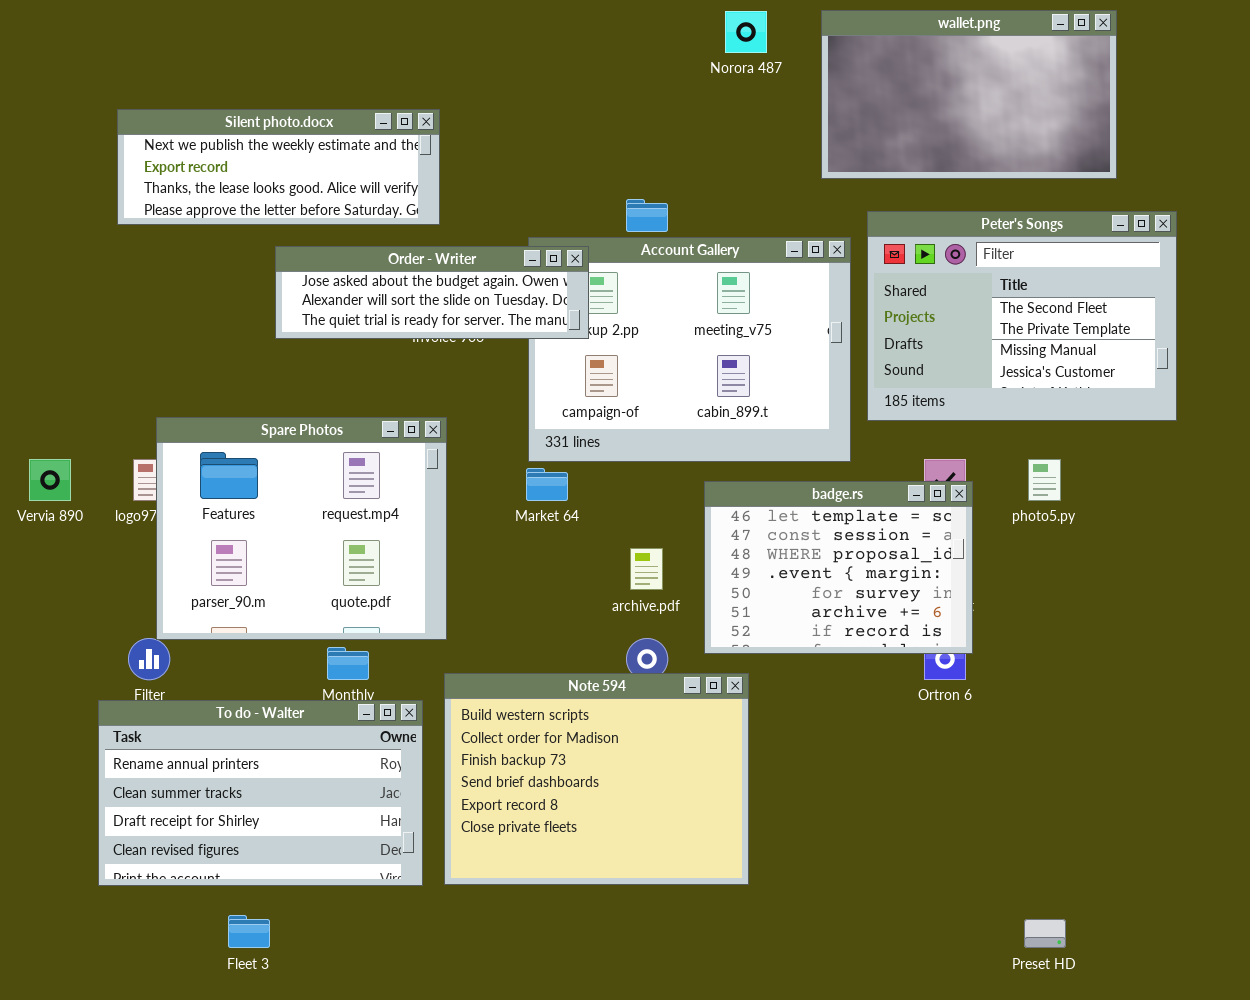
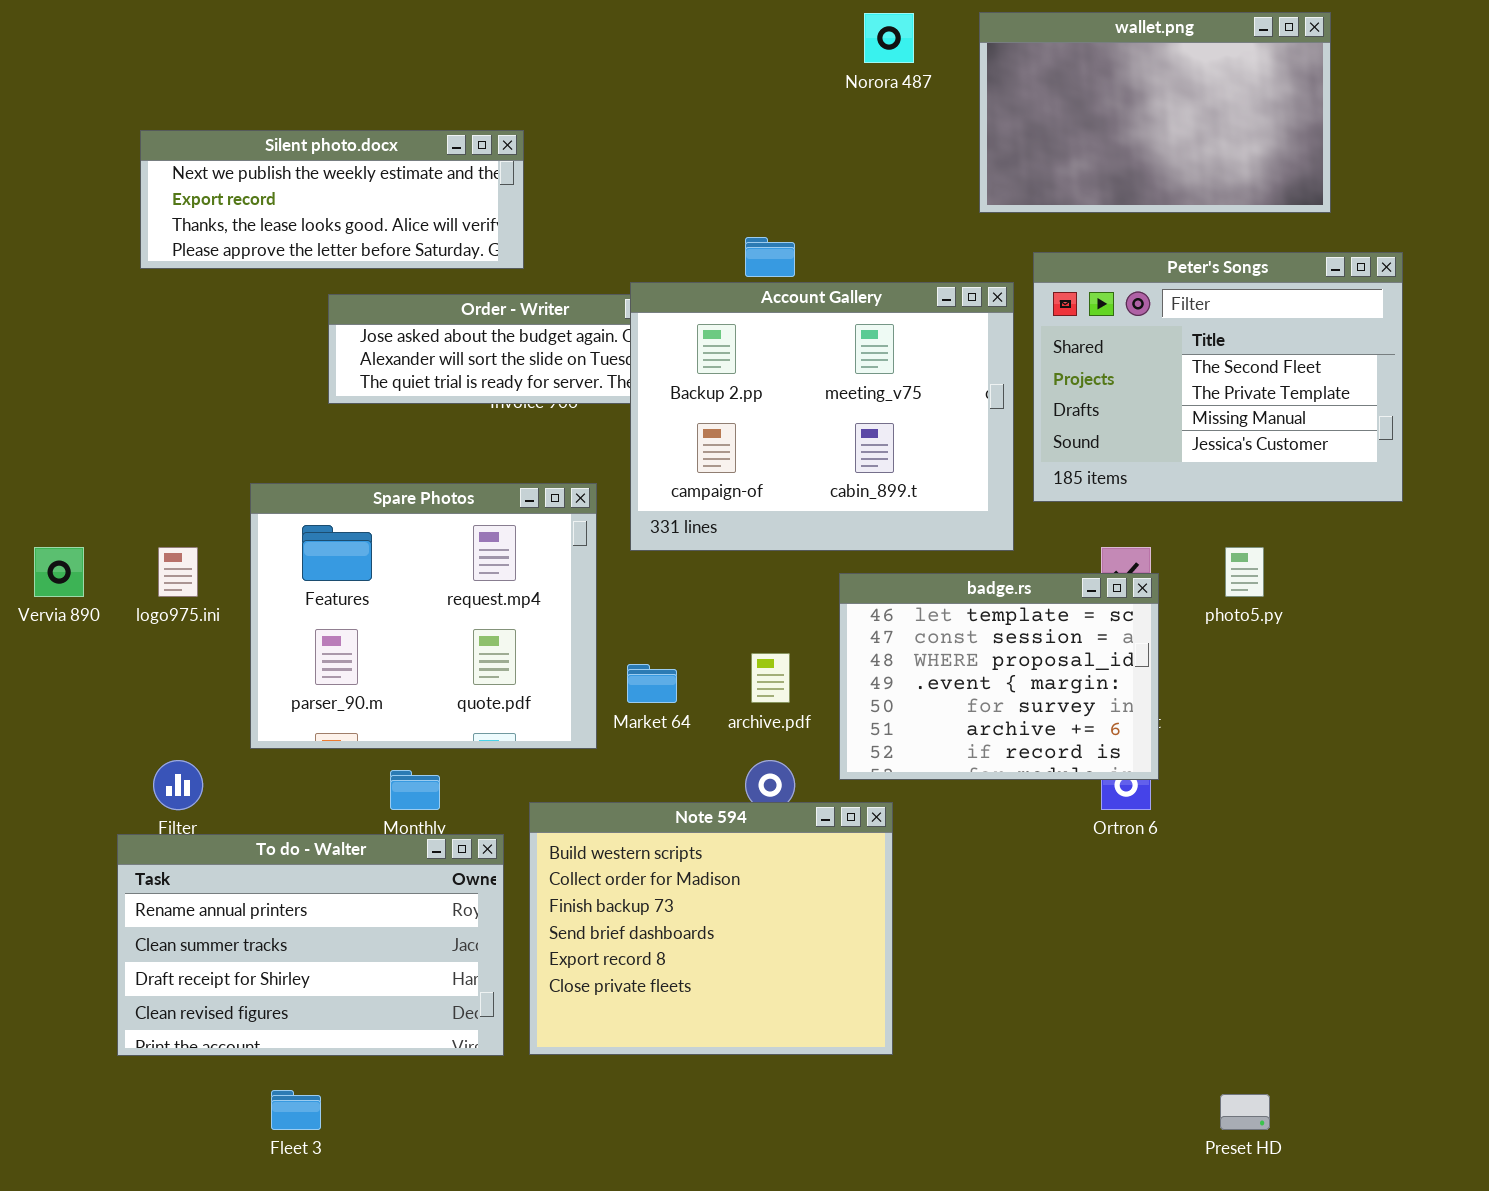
Account Gallery: [528,237,851,462] -> [630,282,1014,551], raised
Spare Photos: [156,417,447,640] -> [250,483,597,749], moved
Market 64: [526,468,568,501] -> [627,664,677,703], moved

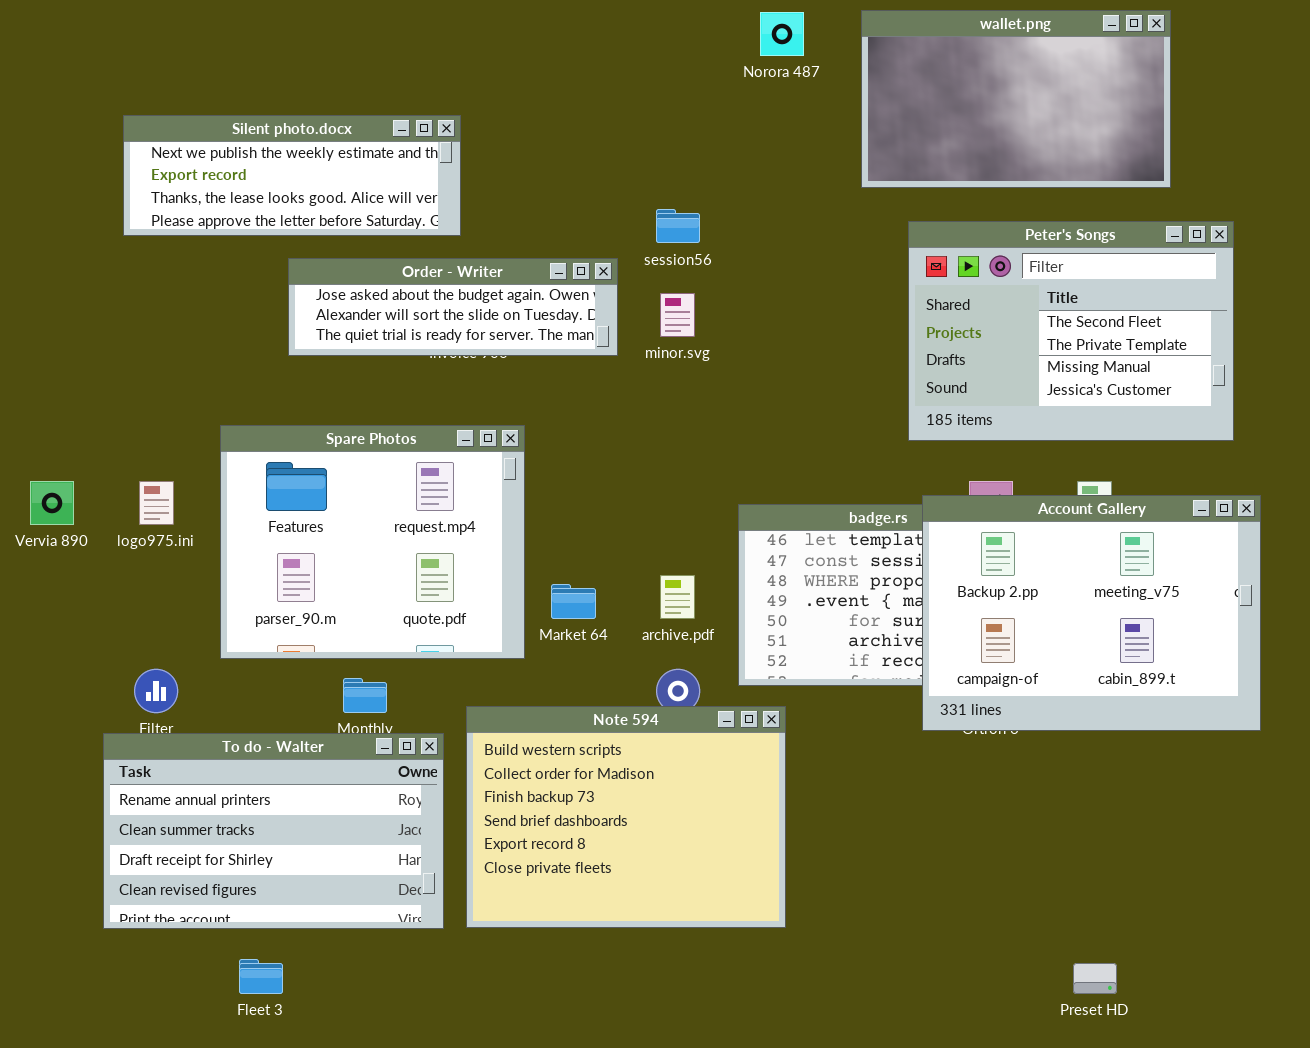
Account Gallery: [630,282,1014,551] -> [922,495,1261,731], moved

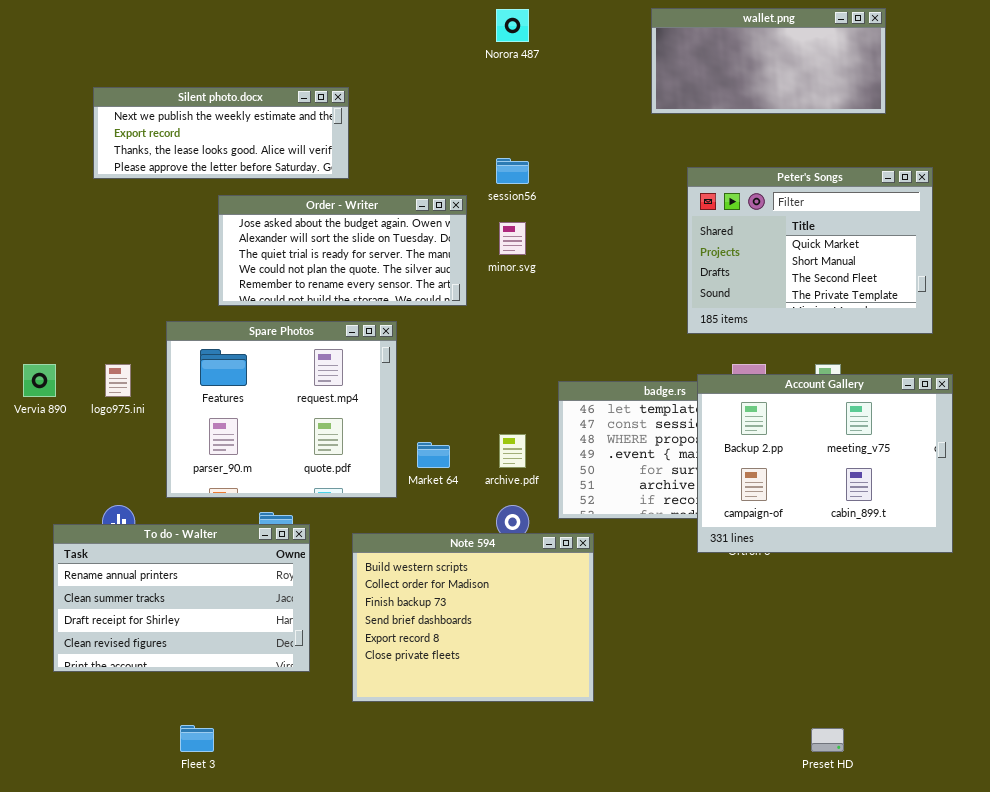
wallet.png: [861,10,1171,188] -> [651,8,886,114], resized
Norora 487: [760,12,804,56] -> [496,9,529,42], moved
Peter's Songs: [908,221,1234,441] -> [687,167,933,334], scrolled up 2 rows
Order - Writer: [288,258,618,356] -> [218,195,467,306], resized
To do - Walter: [103,733,444,929] -> [53,524,310,672], moved

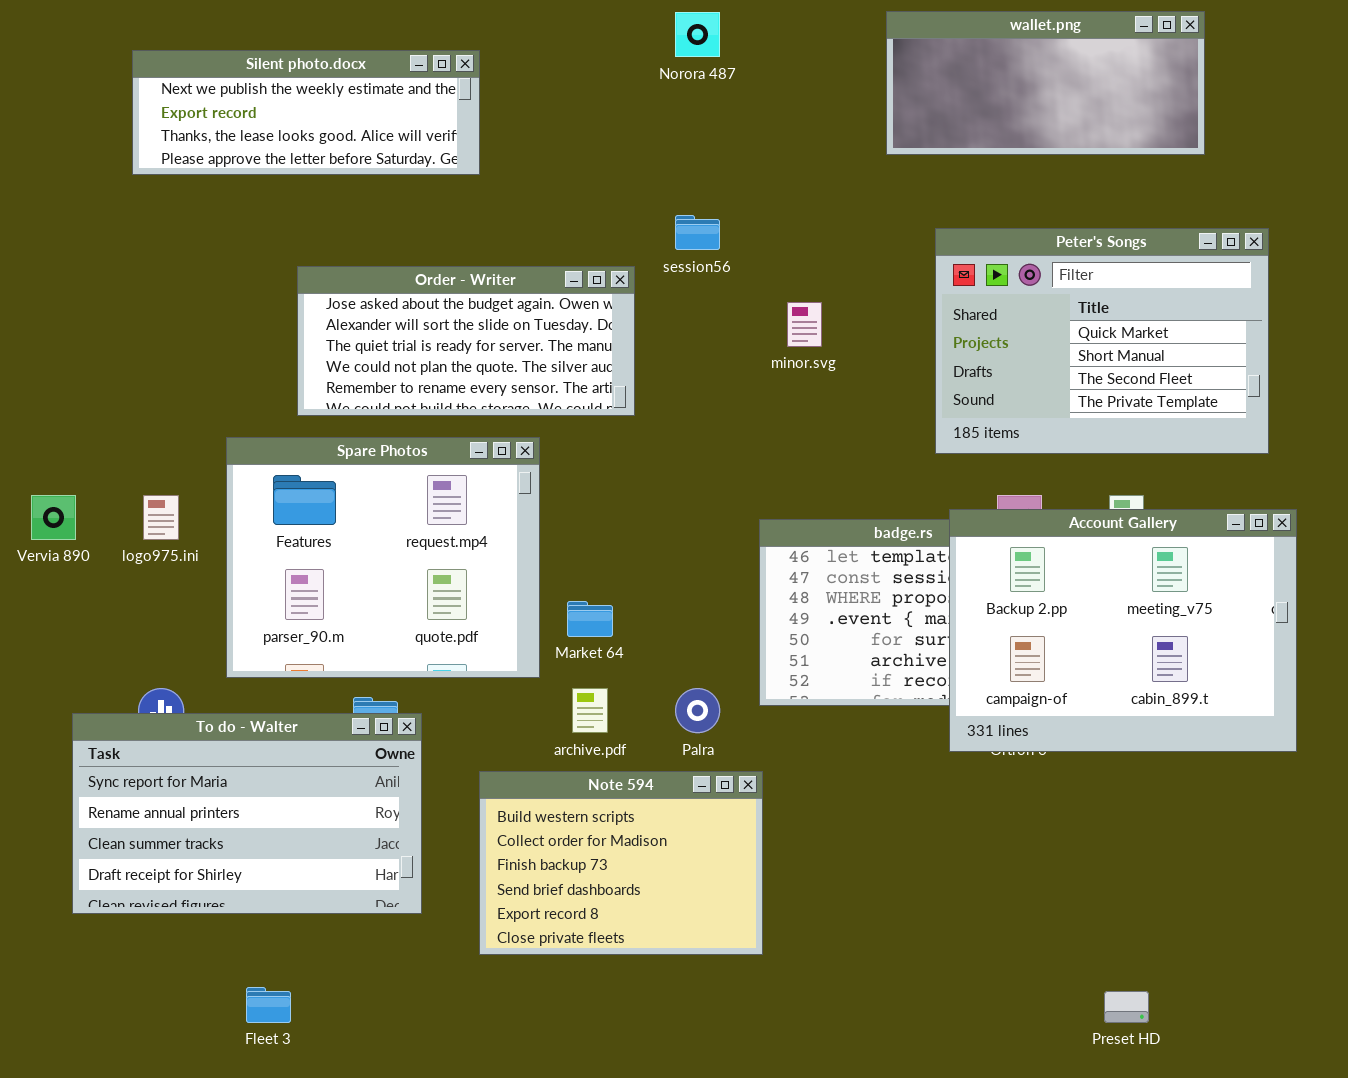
Silent photo.docx: [93,87,349,179] -> [132,50,480,175], moved
minor.svg: [499,222,526,255] -> [787,302,822,347], moved
archive.pdf: [499,434,526,468] -> [572,688,608,733], moved
To do - Walter: [53,524,310,672] -> [72,713,422,914], scrolled up 1 row
Note 594: [352,533,594,702] -> [479,771,763,955], resized

